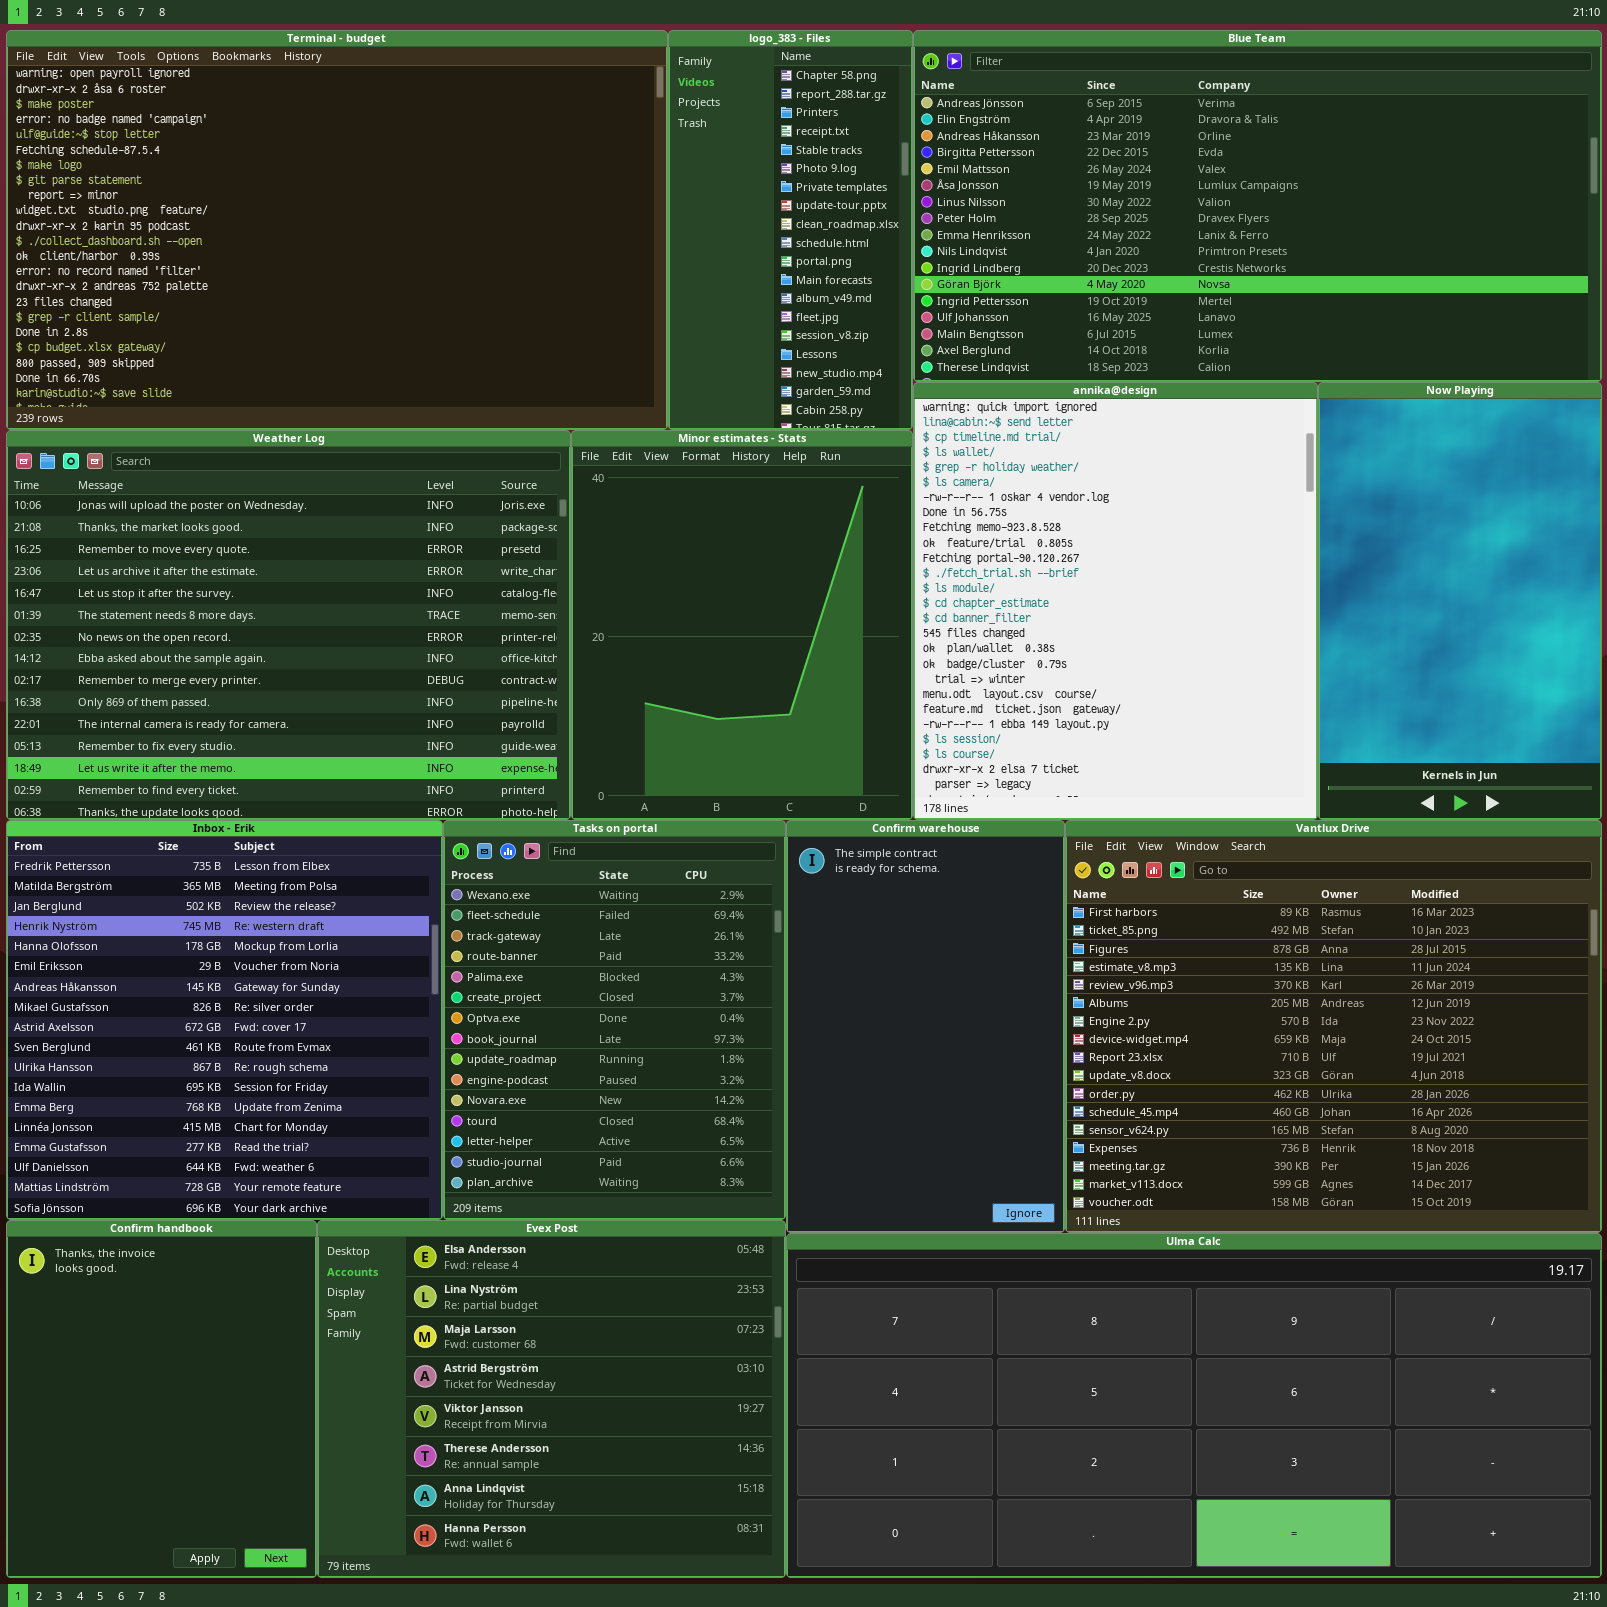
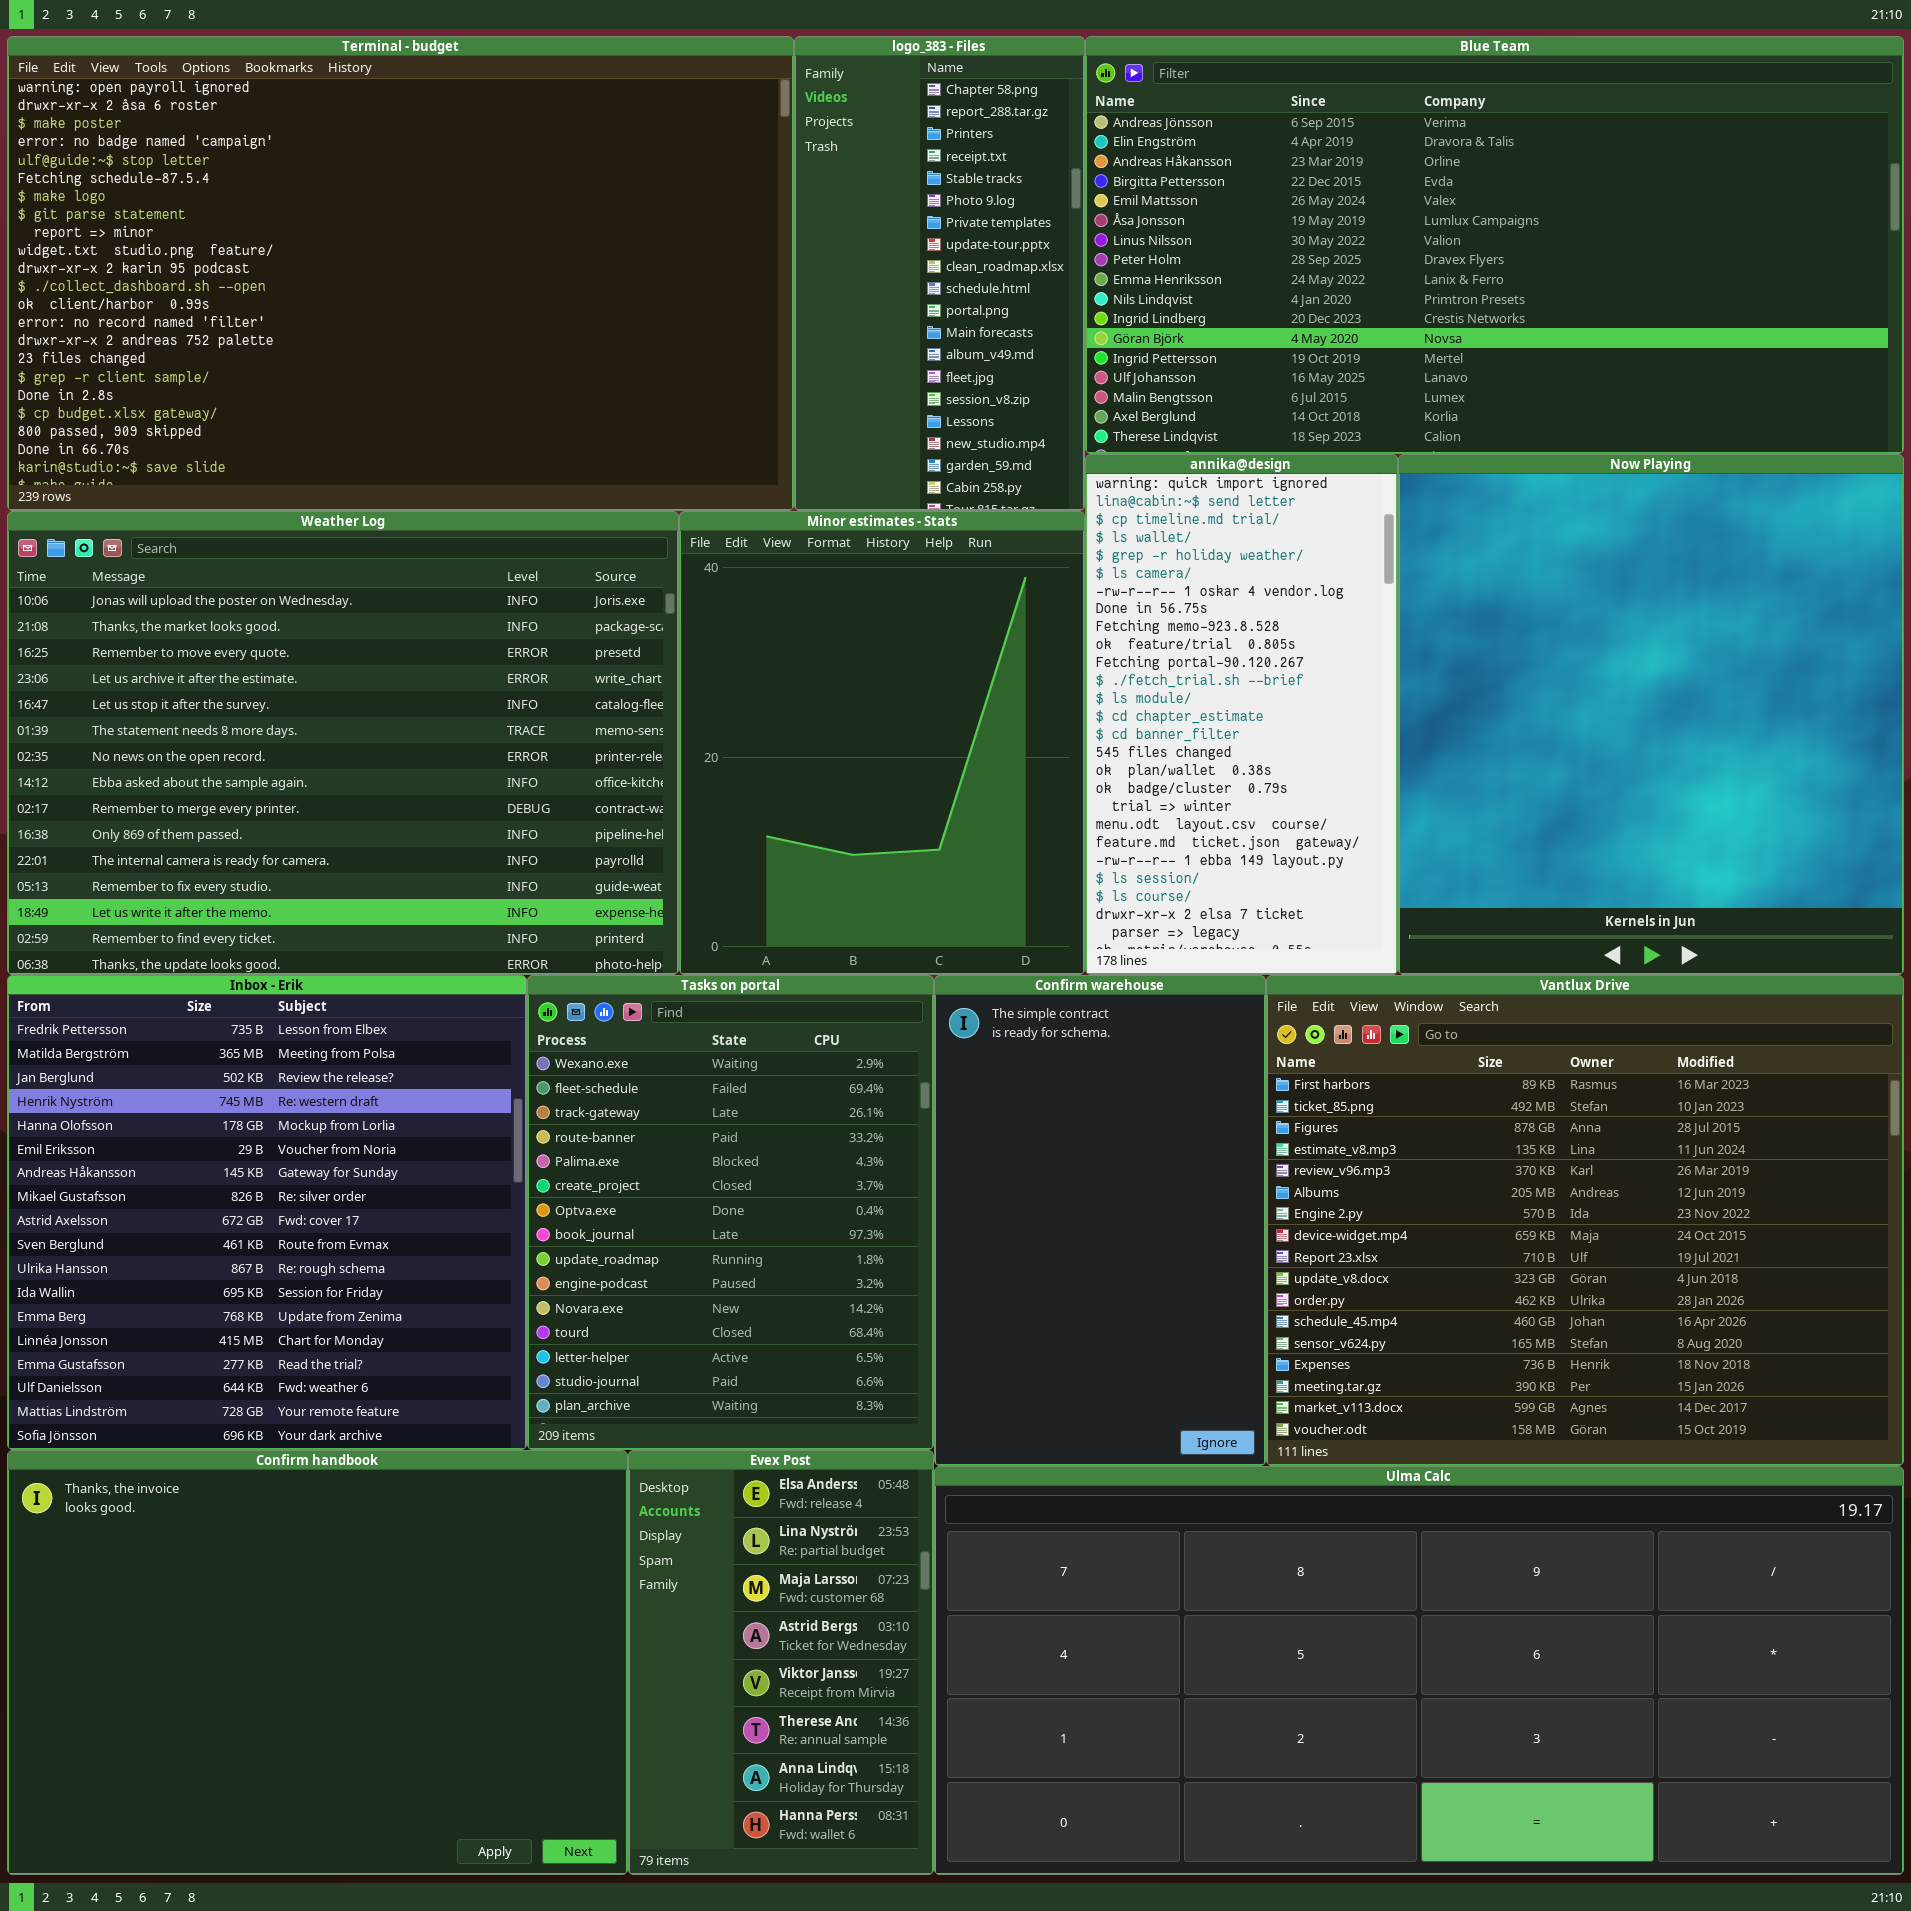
annika@design: [913,382,1318,820] -> [1085,454,1398,975], resized
Now Playing: [1318,382,1602,820] -> [1398,454,1904,975], resized
Confirm handbook: [6,1220,317,1578] -> [7,1450,628,1875], resized
Evex Post: [317,1220,786,1578] -> [628,1450,934,1875], resized

